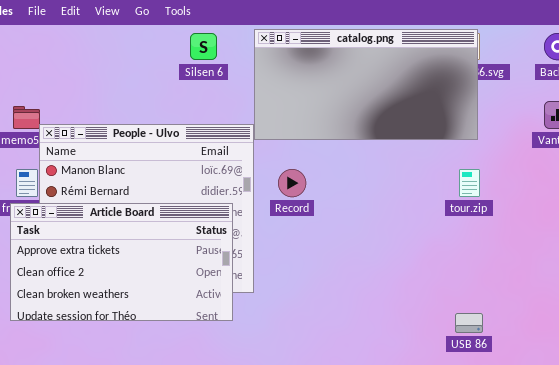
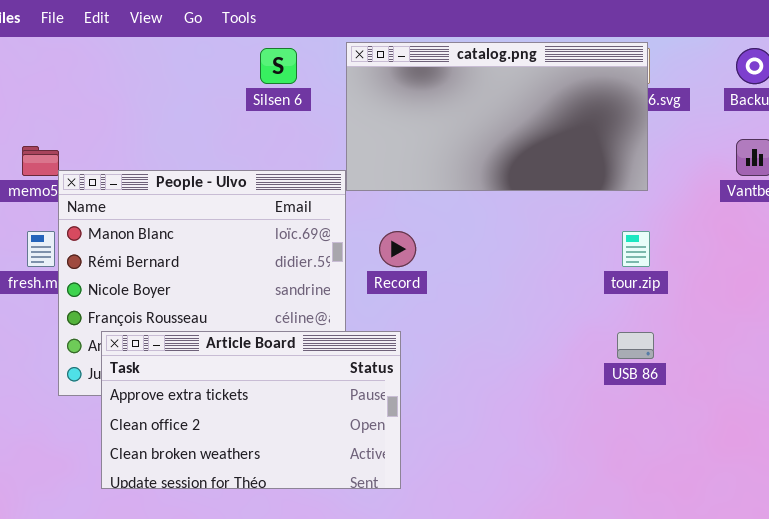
Article Board: [10,203,233,321] -> [101,331,401,489], moved
USB 86: [455,313,483,333] -> [617,332,654,359], moved

